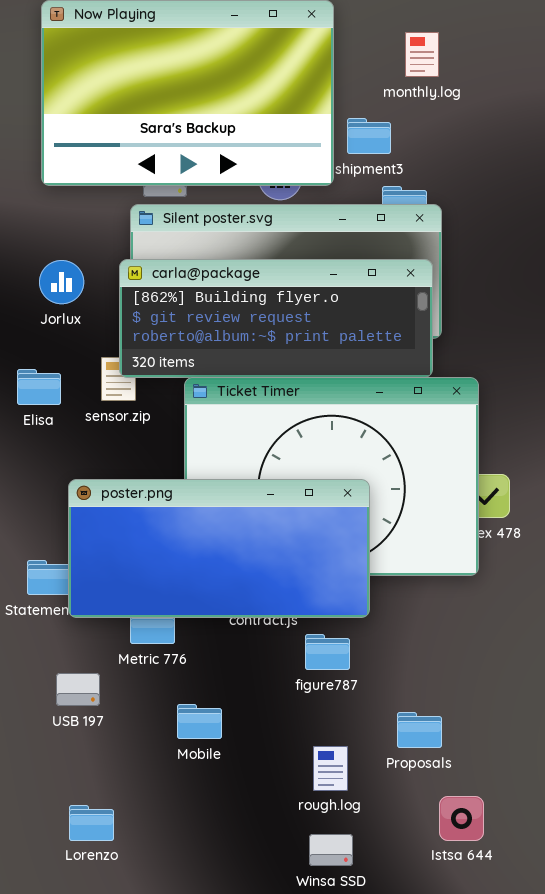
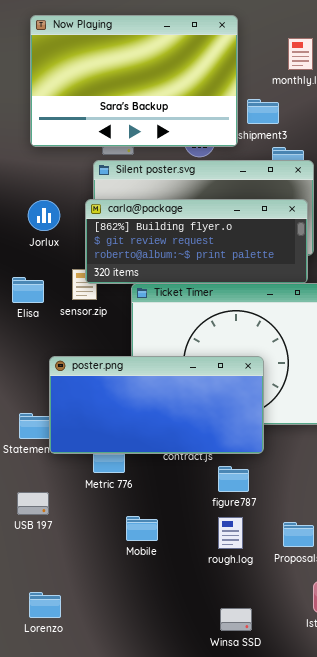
USB 197: [56,673,100,706] -> [17,492,49,515], moved
rough.log: [313,746,348,791] -> [218,517,243,549], moved
Lorenzo: [69,805,114,841] -> [29,592,61,618], moved

